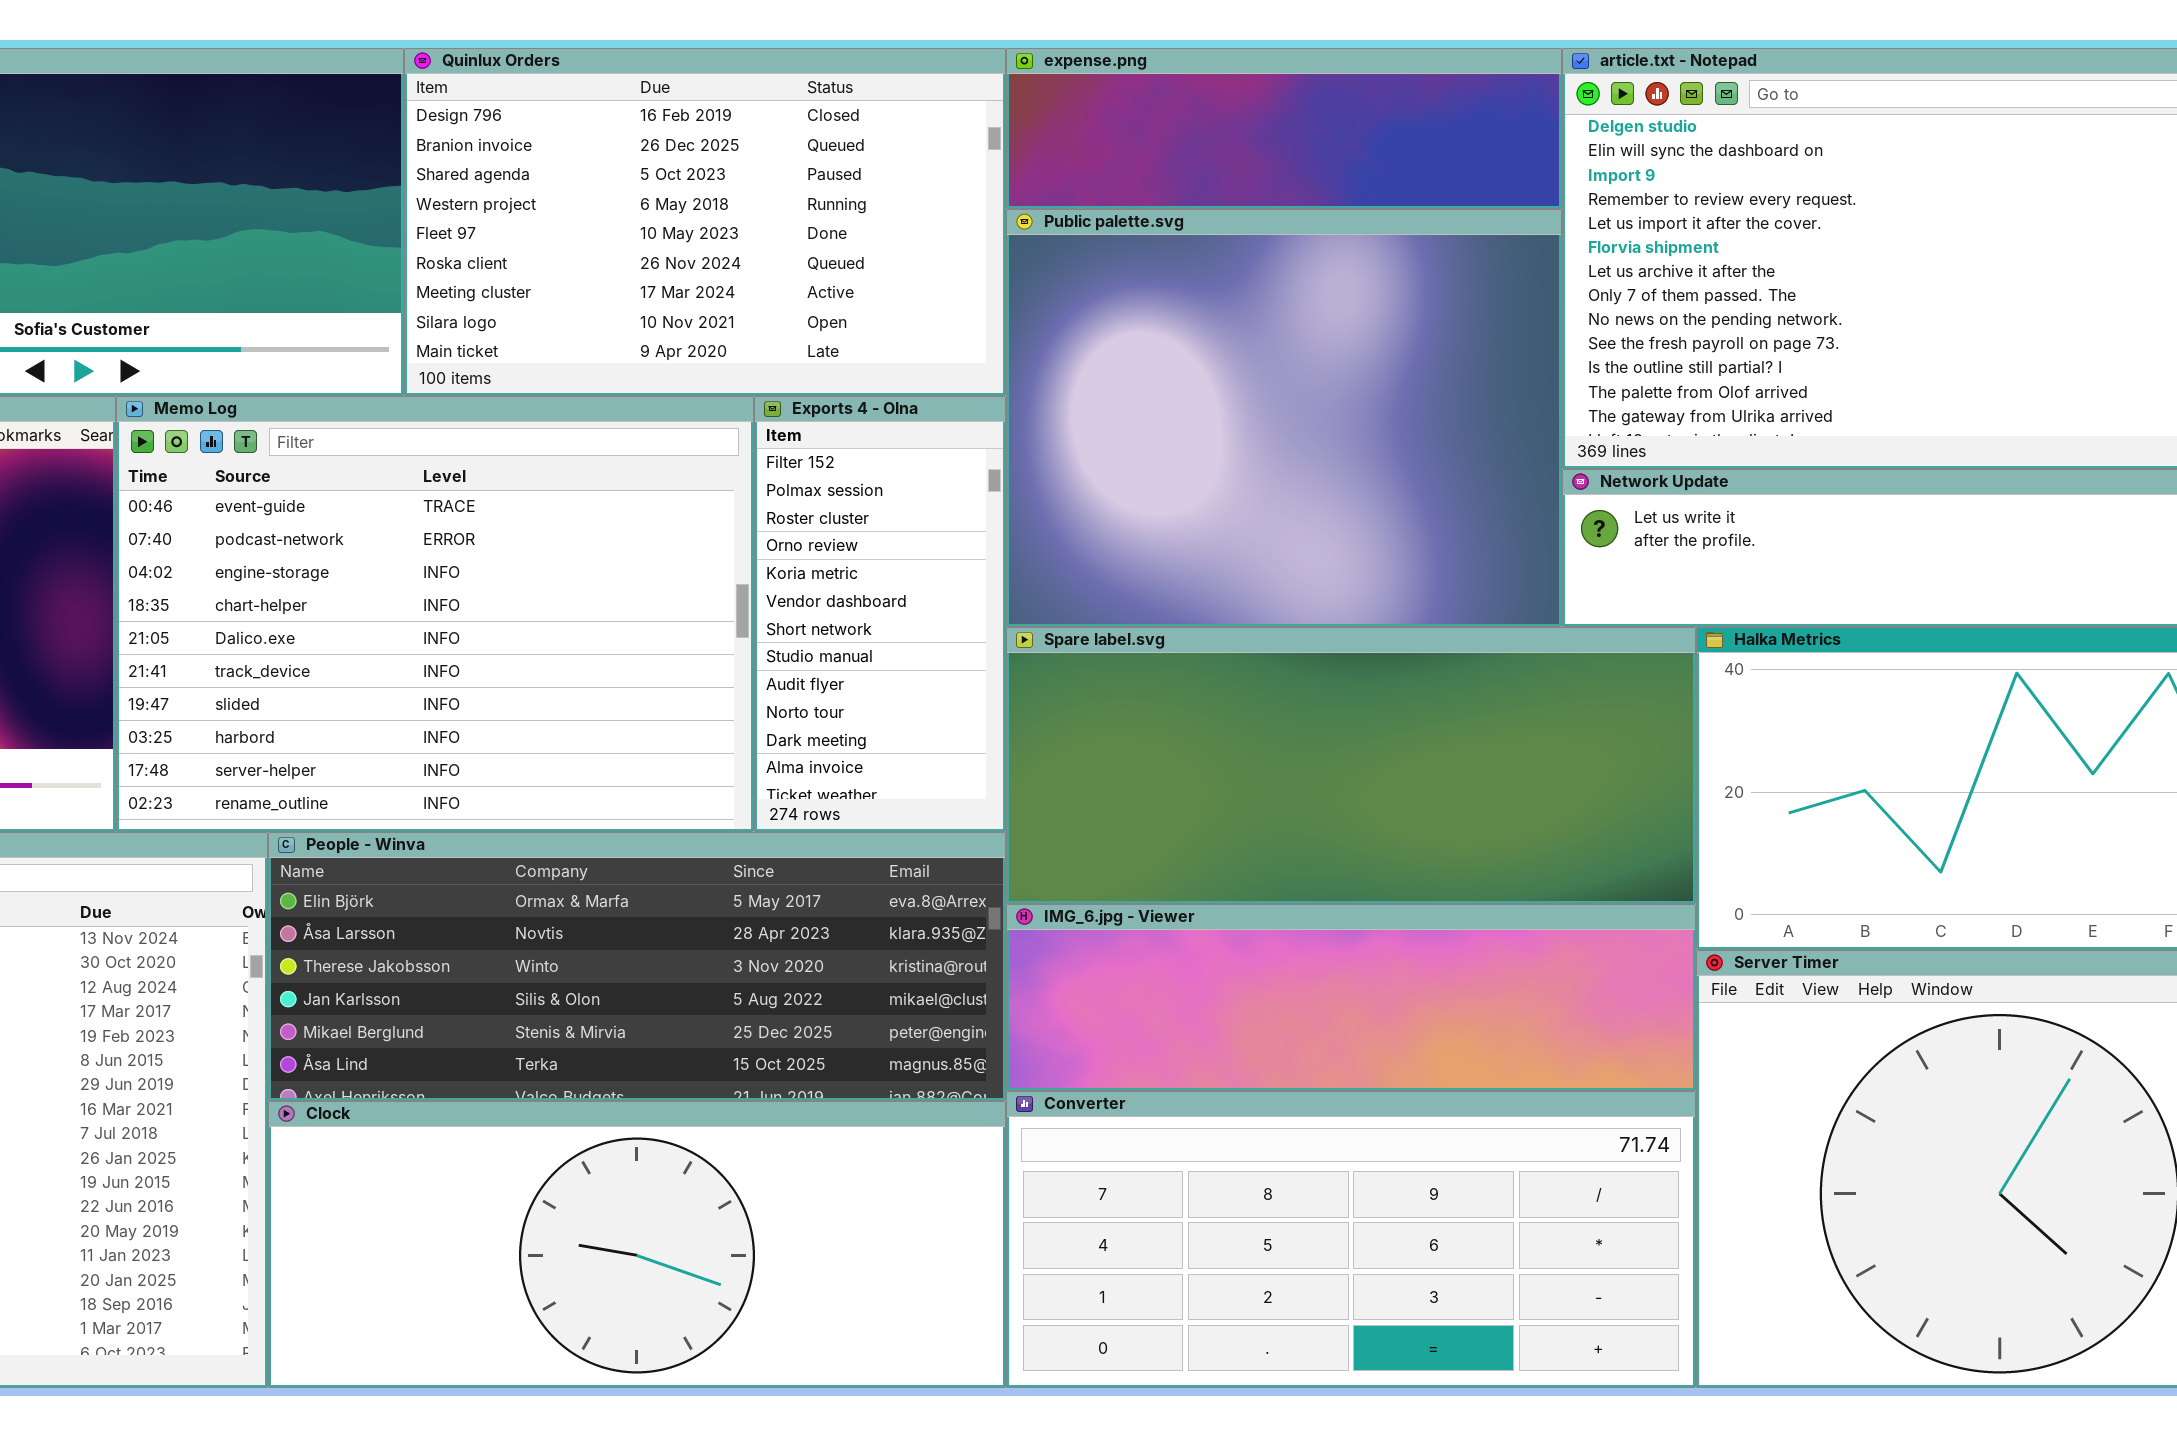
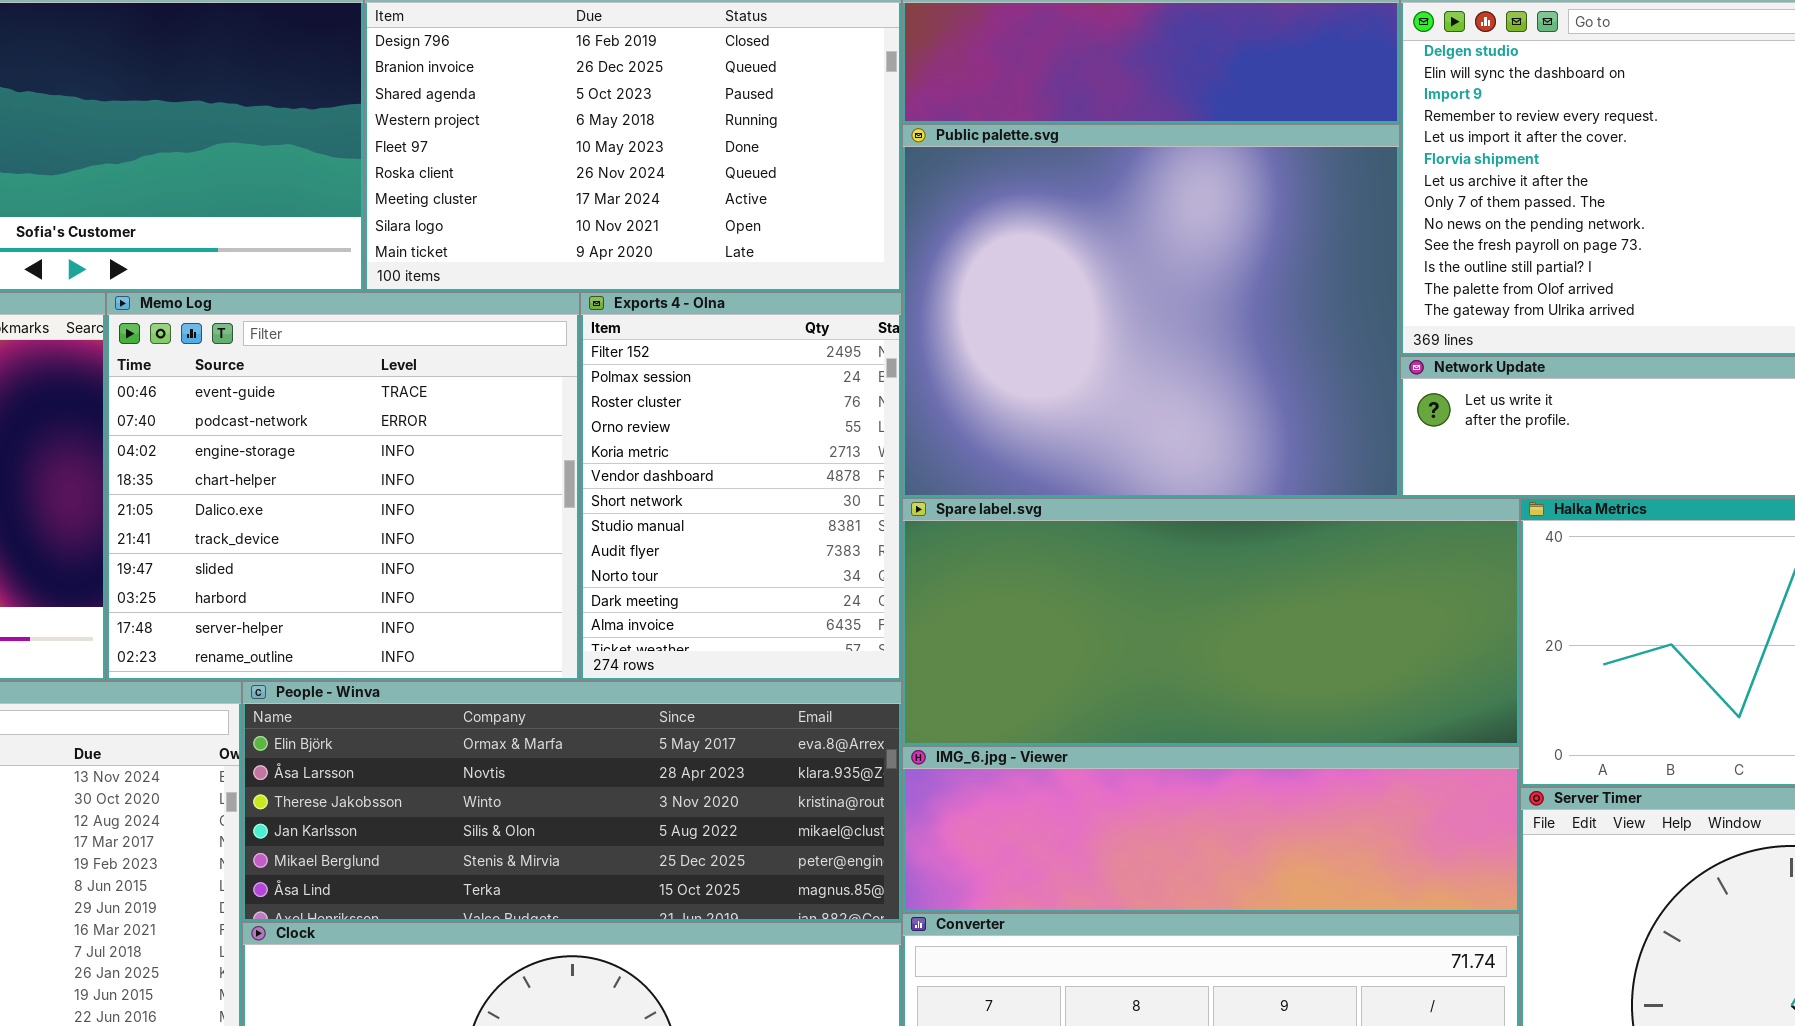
Memo Log: [116,396,754,832] -> [106,292,580,681], resized
Exports 4 - Olna: [754,396,1006,832] -> [580,292,902,681], resized

